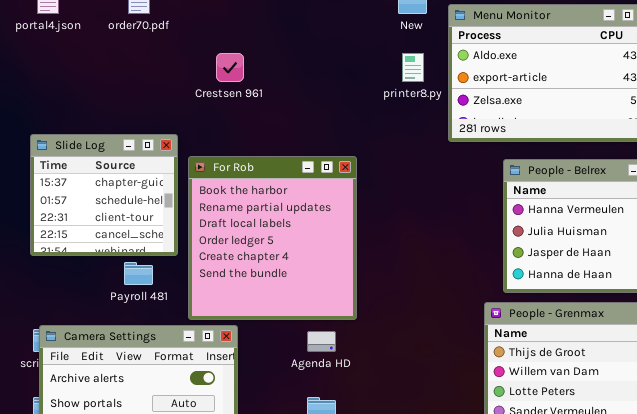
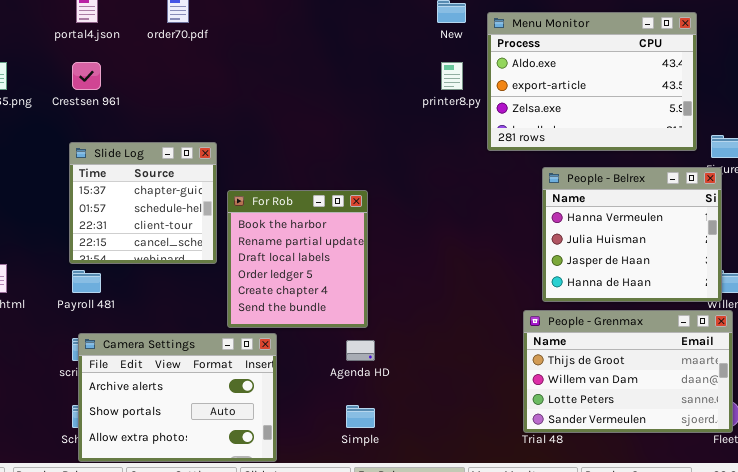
Crestsen 961: [216,53,244,82] -> [72,62,101,90], moved
For Rob: [188,156,357,320] -> [227,190,368,328], resized
Payroll 481: [124,262,153,285] -> [72,270,101,293], moved

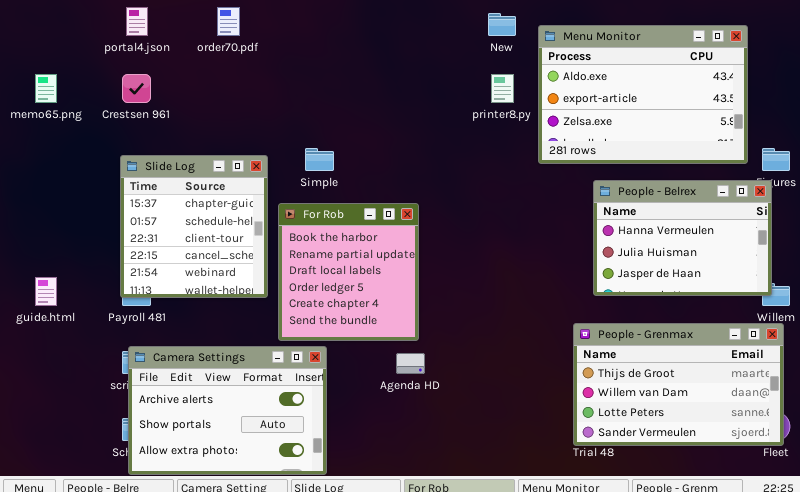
Slide Log: [69,142,217,264] -> [120,155,268,298], resized
People - Belrex: [542,167,722,302] -> [593,180,772,296], resized
Simple: [346,405,375,428] -> [305,148,334,171], moved

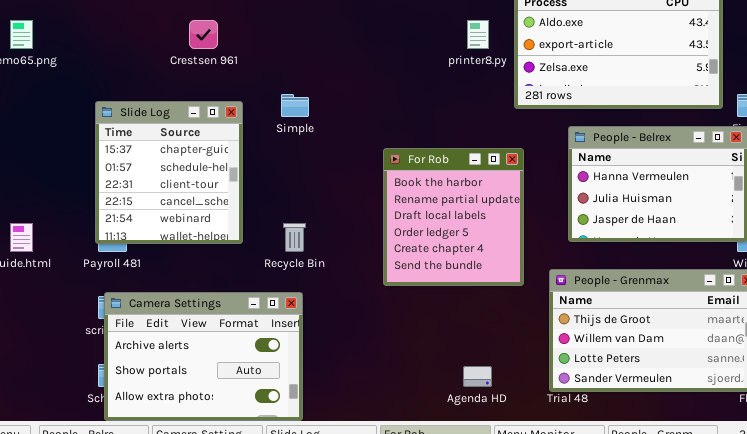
Crestsen 961: [122,74,151,103] -> [189,20,218,49], moved
For Rob: [278,203,419,341] -> [383,148,524,286], moved
Agenda HD: [396,353,425,374] -> [463,366,492,387], moved

